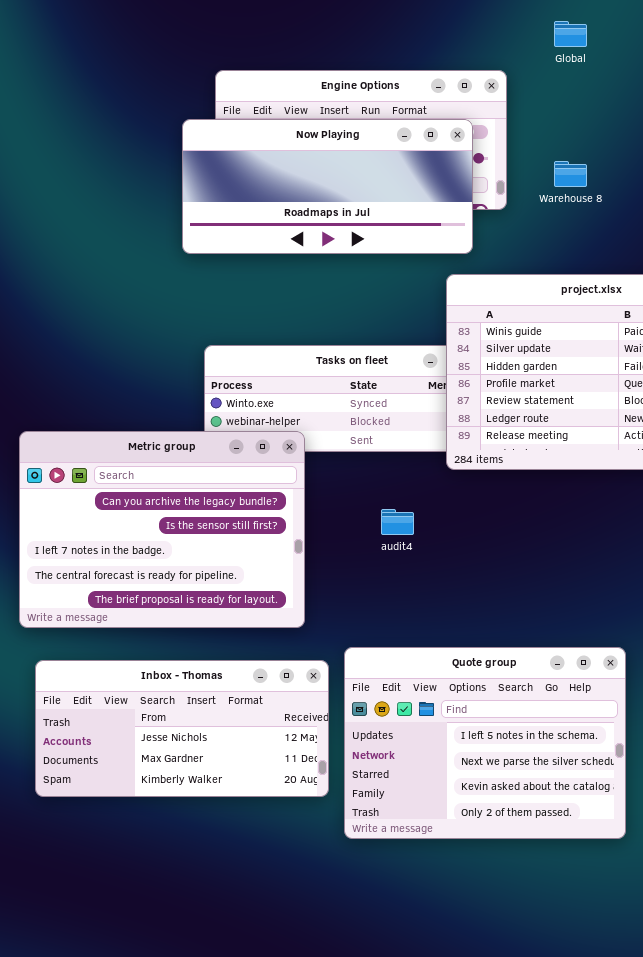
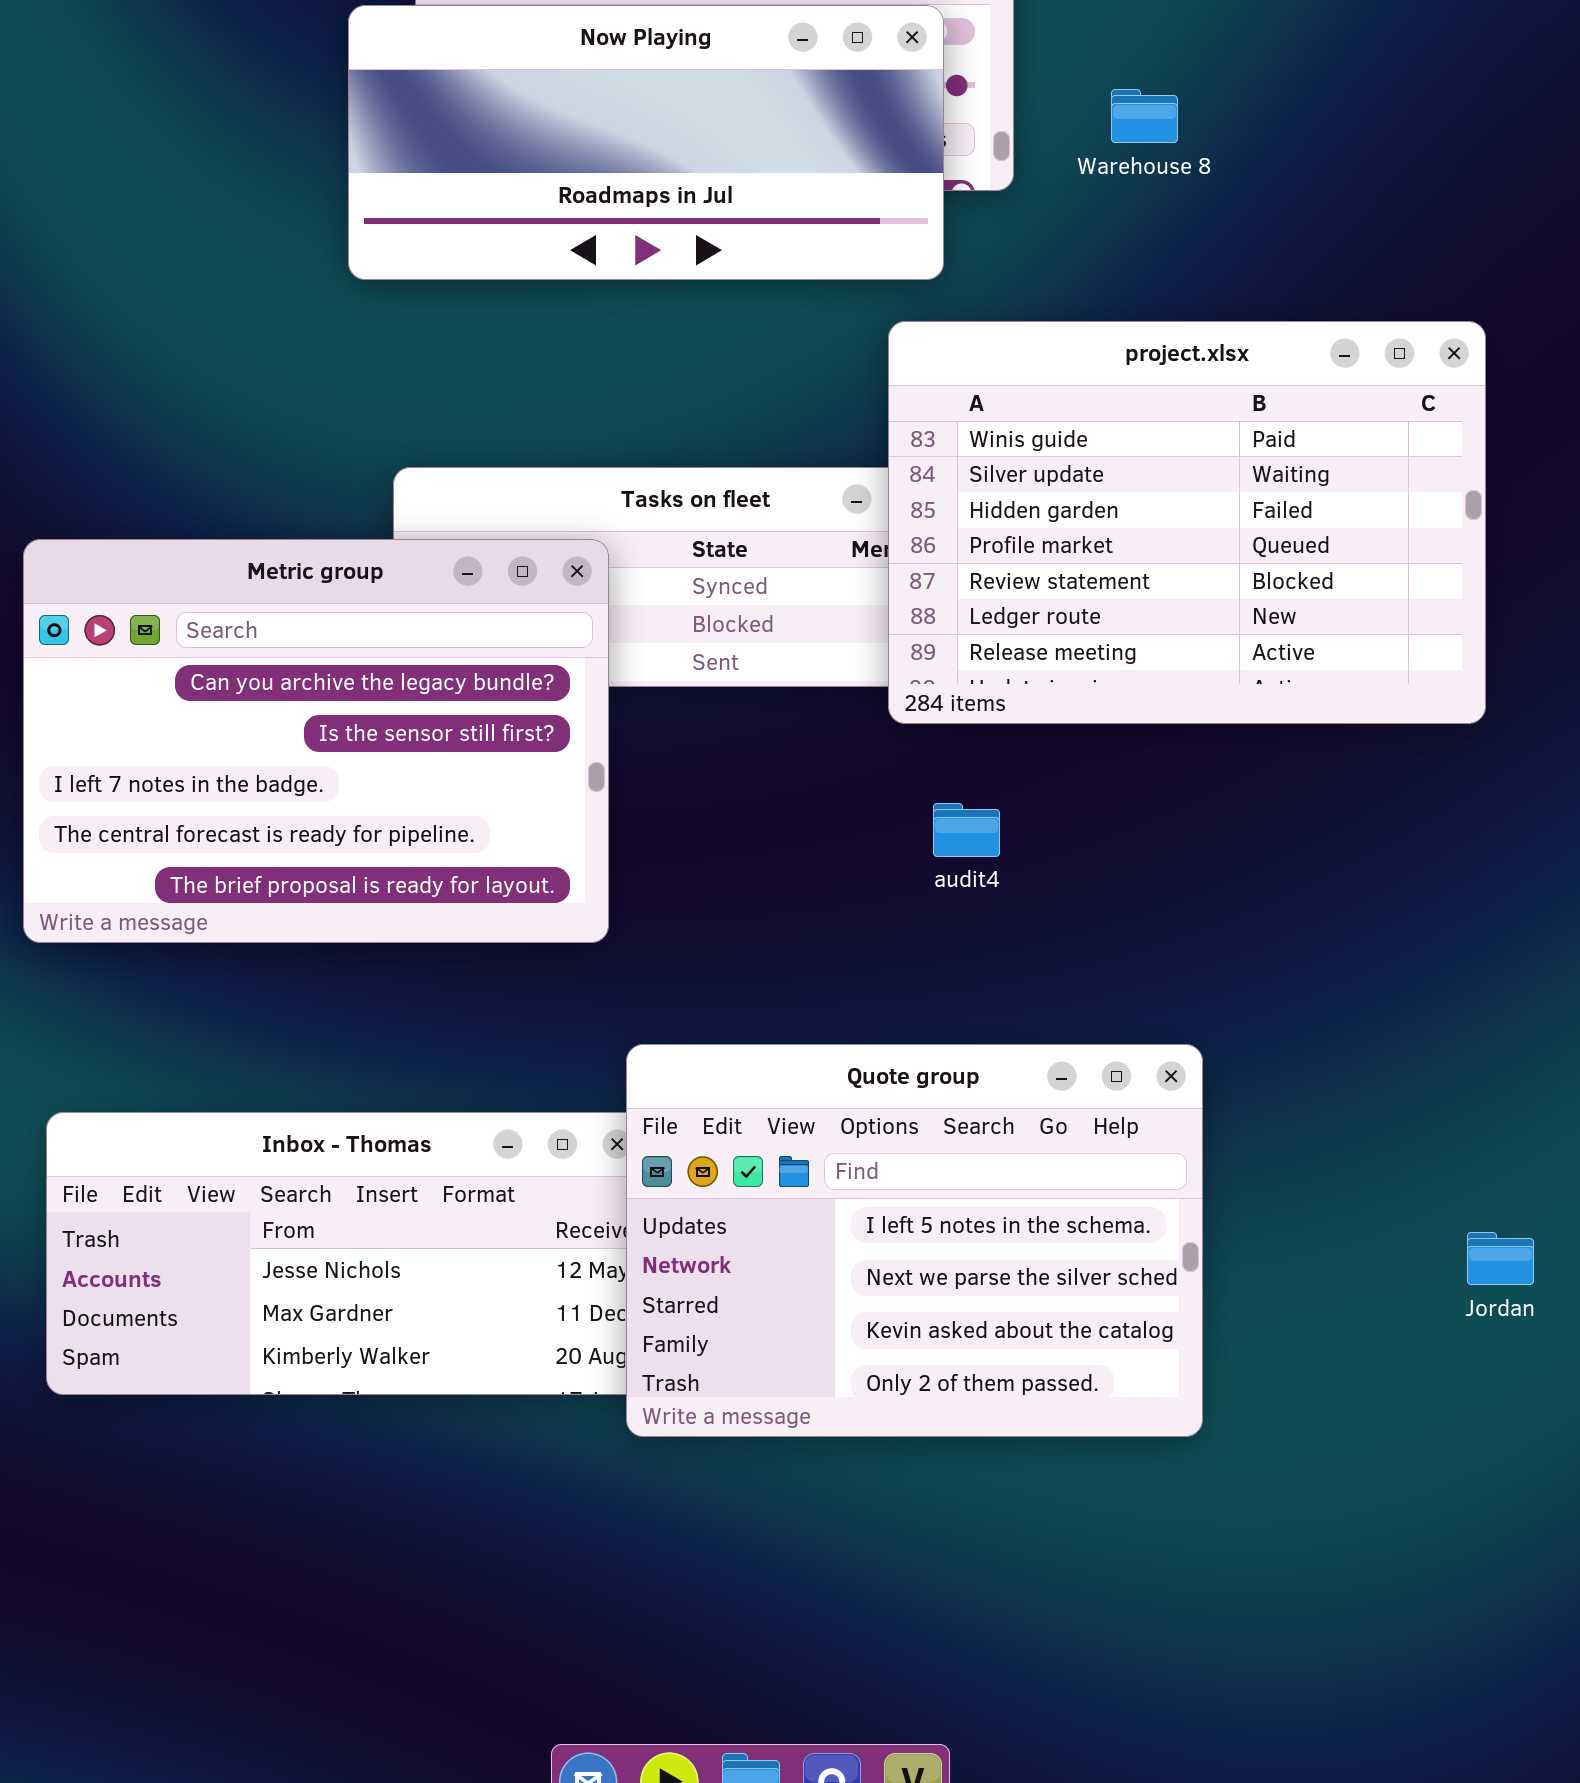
Metric group: [19,431,305,628] -> [23,539,609,943], moved
audit4: [381,509,414,535] -> [933,803,1000,857], moved
Quote group: [344,647,626,839] -> [626,1044,1203,1437], moved

